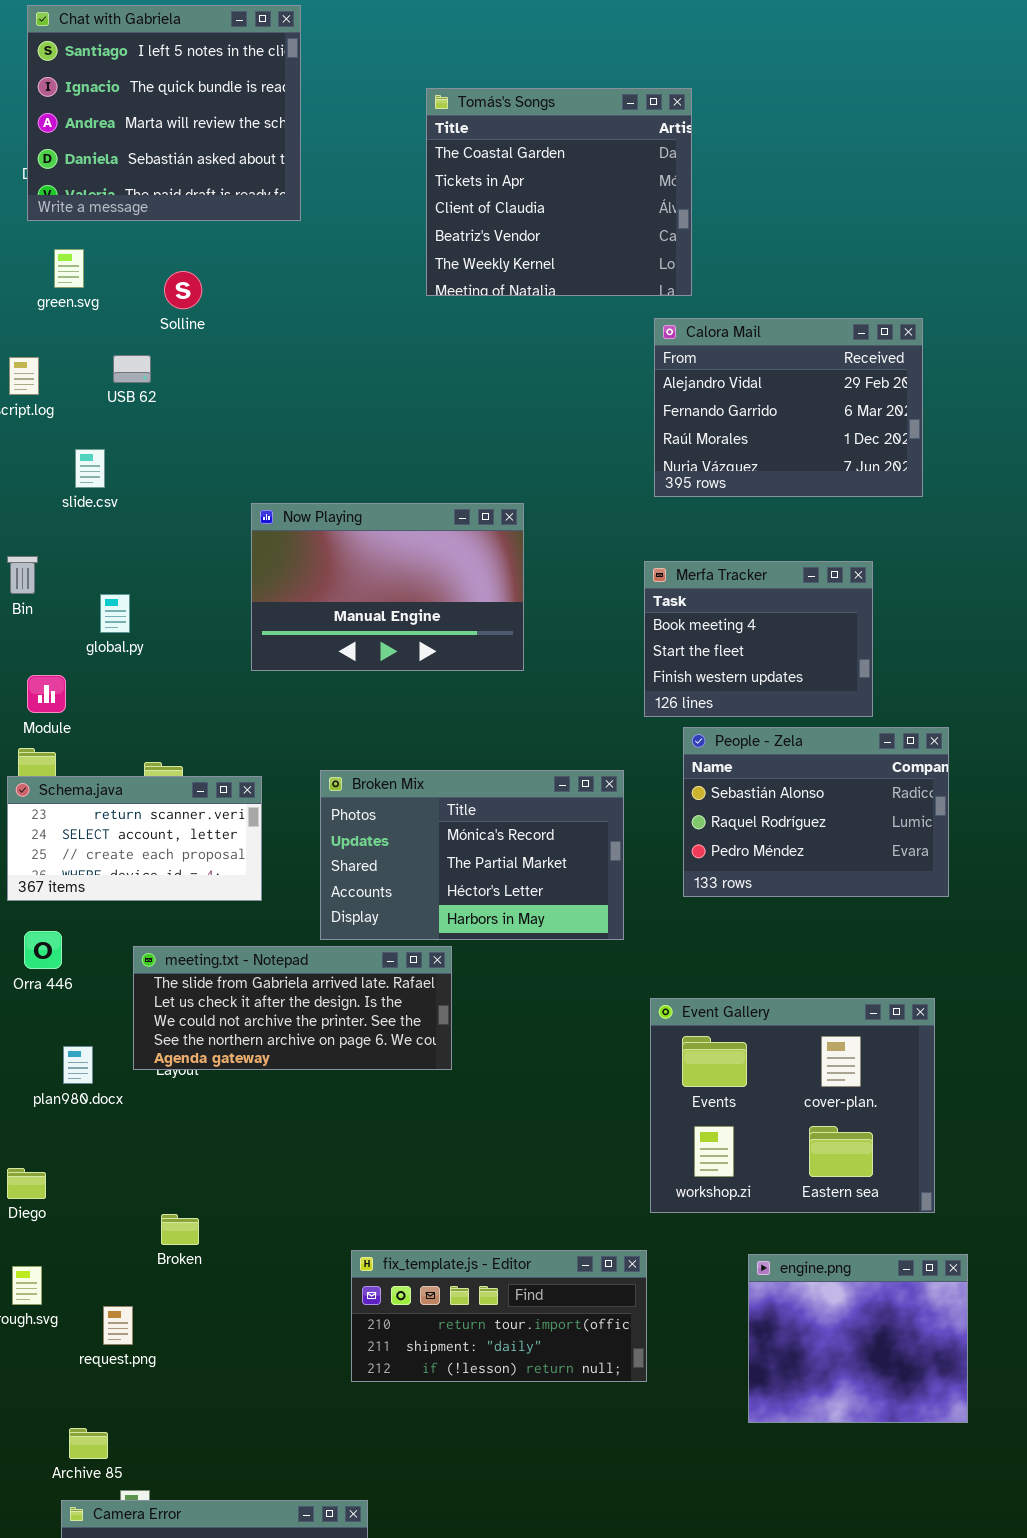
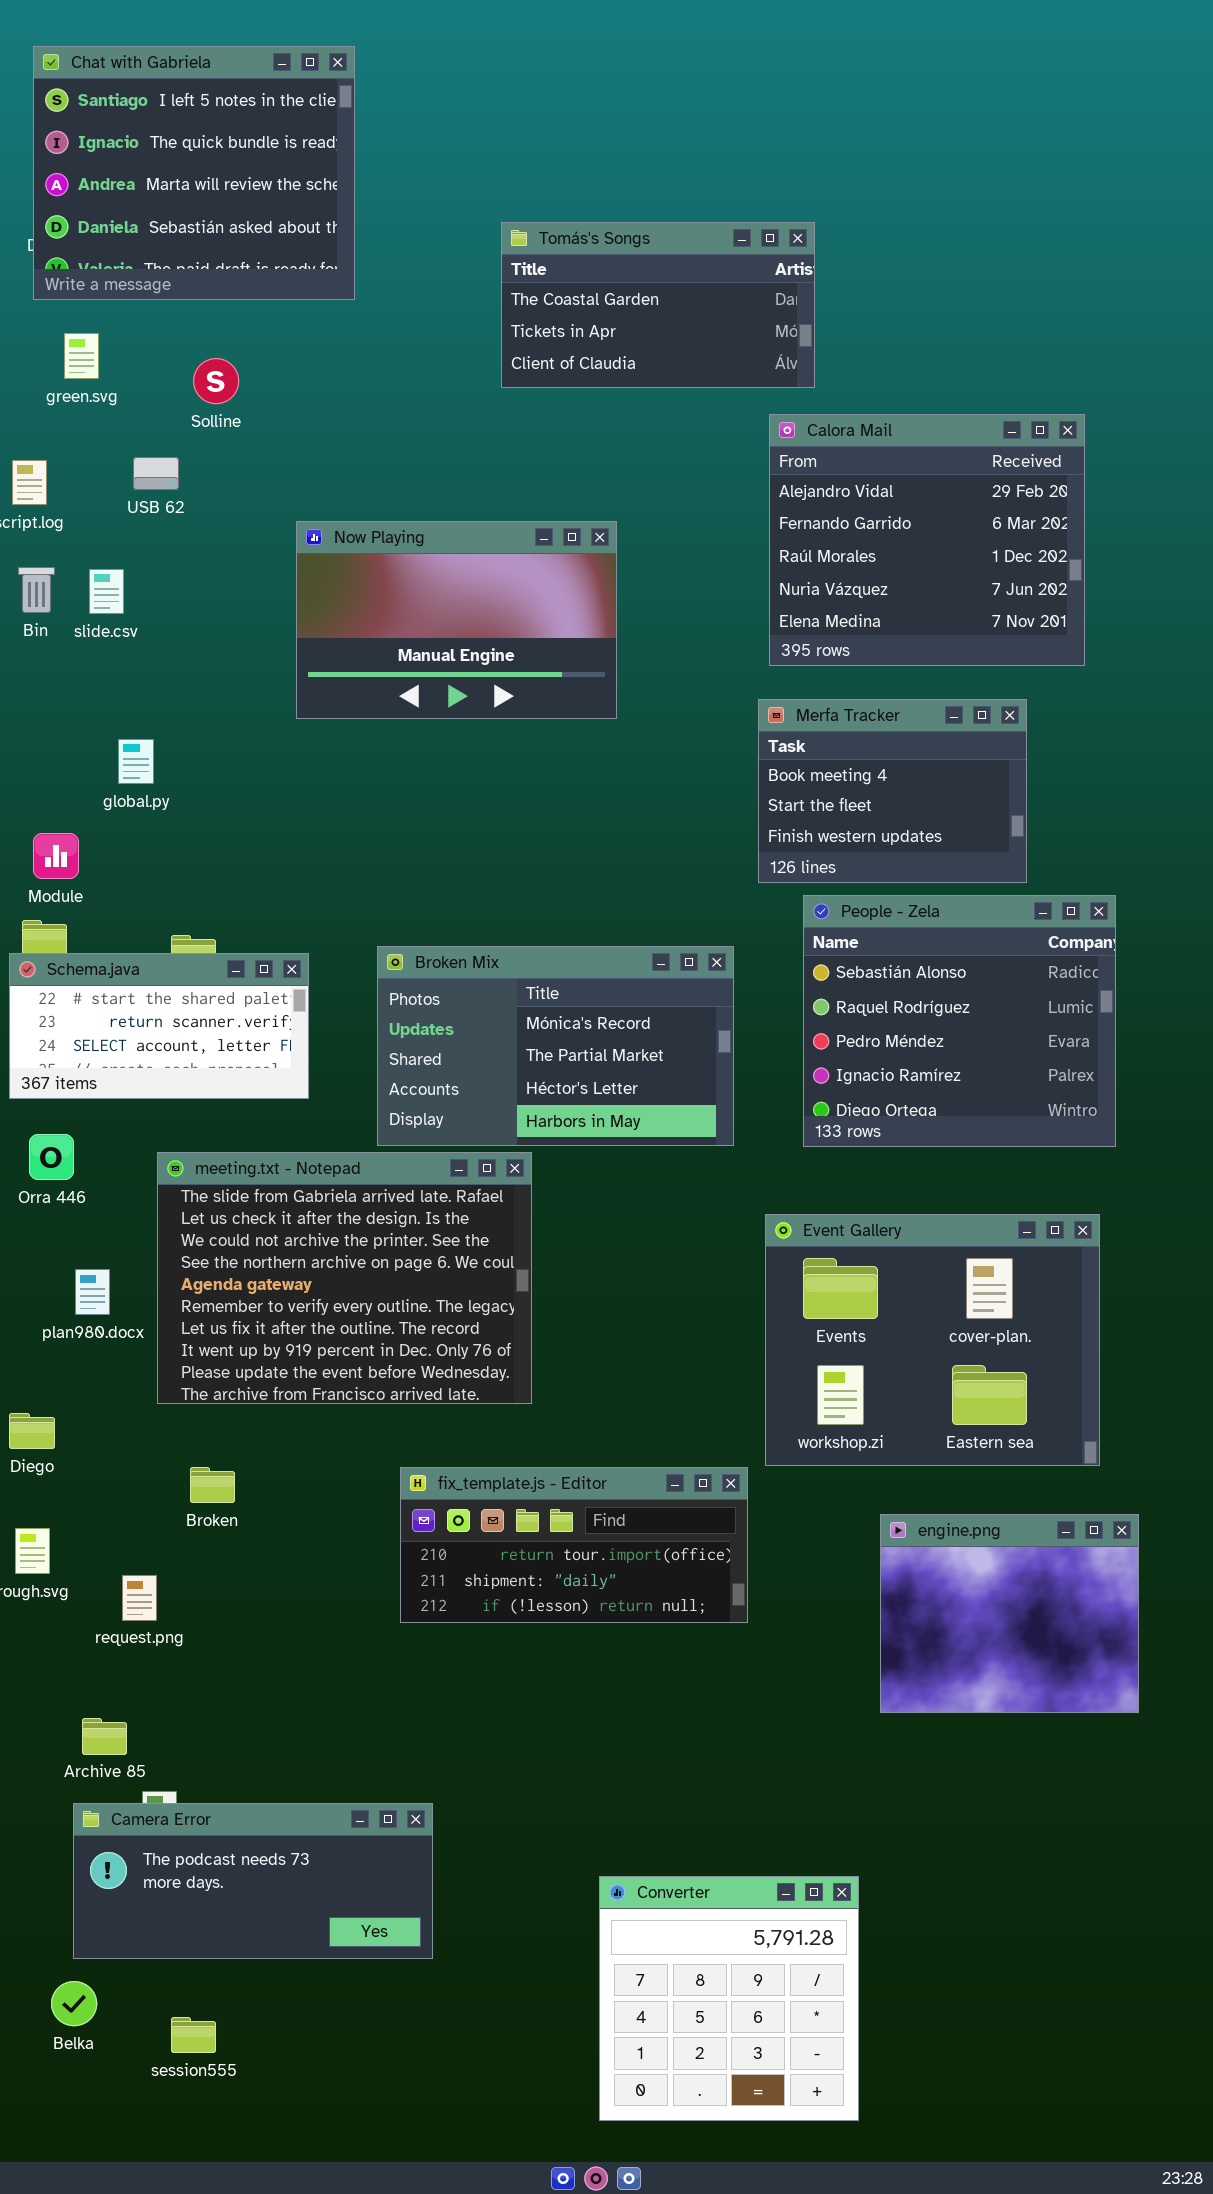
Tomás's Songs: [426,88,692,296] -> [501,222,815,388], resized
Calora Mail: [654,318,923,497] -> [769,414,1085,666], resized
Now Playing: [251,503,524,671] -> [296,521,617,719], moved
Bin: [7,556,38,594] -> [18,567,55,613], moved
People - Zela: [683,727,949,897] -> [803,895,1116,1147], resized
Schema.java: [7,776,262,901] -> [9,953,309,1099], scrolled up 1 row
meeting.txt - Notepad: [133,946,452,1070] -> [157,1152,532,1404], resized
fix_template.js - Editor: [351,1250,647,1382] -> [400,1467,748,1623], moved

